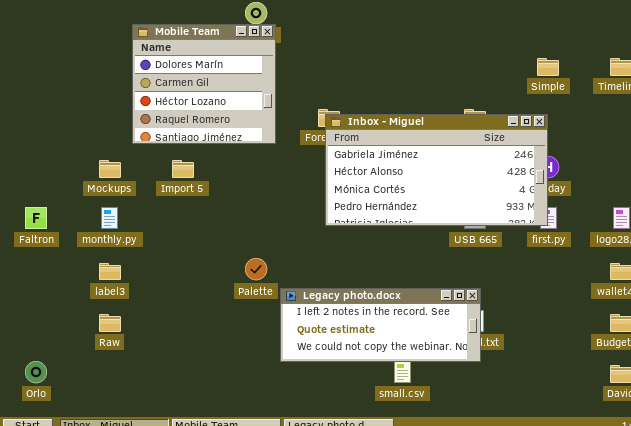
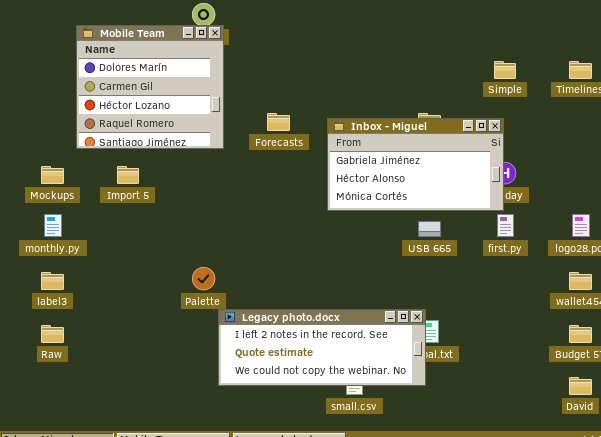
Inbox - Miguel: [325,114,548,226] -> [327,118,504,211], resized
Legacy photo.docx: [280,288,481,362] -> [218,309,426,386], moved

